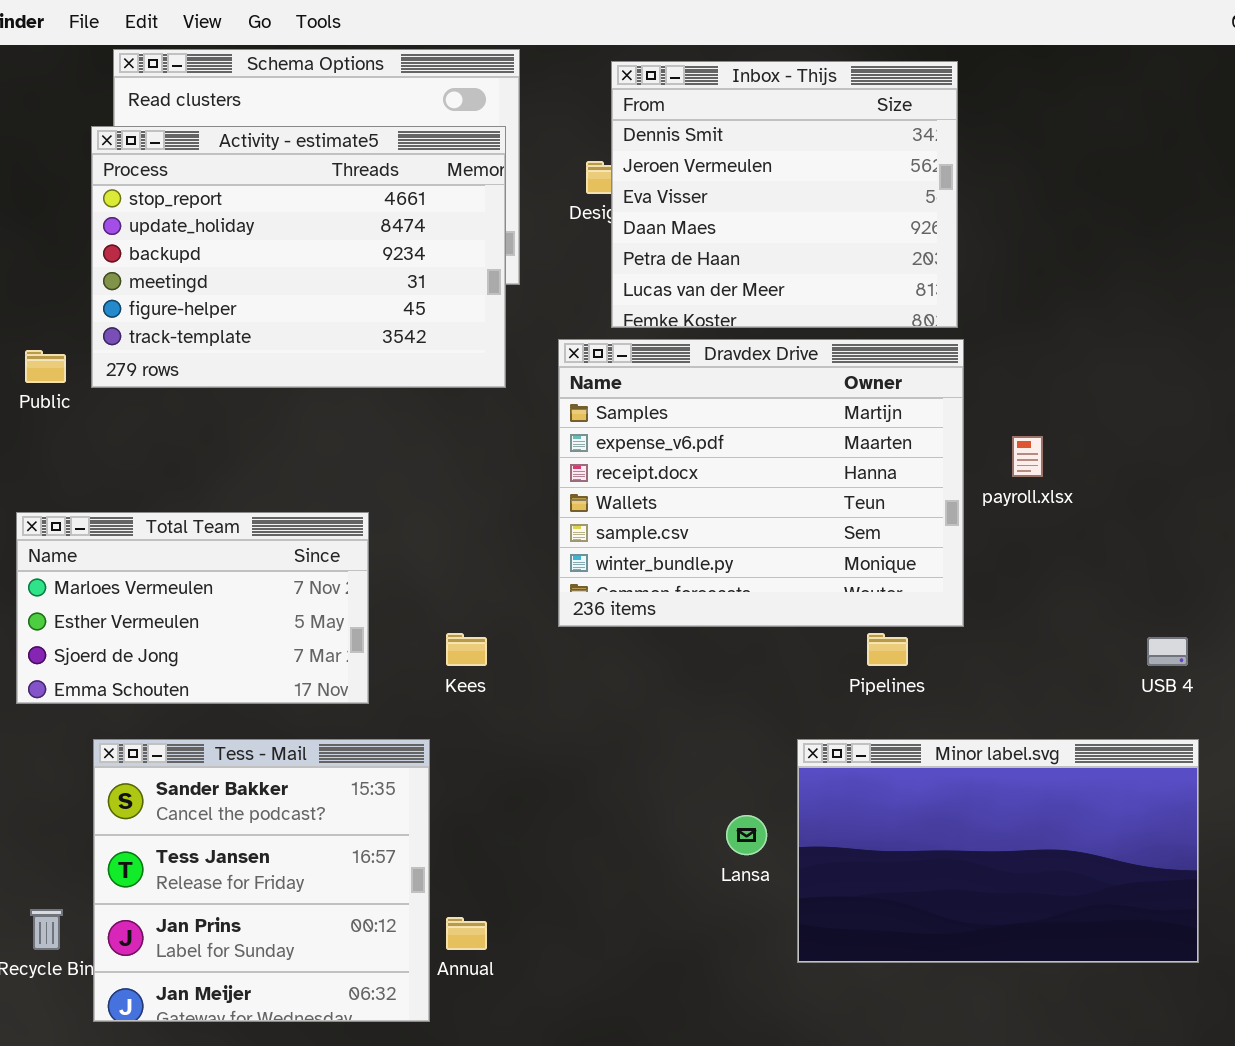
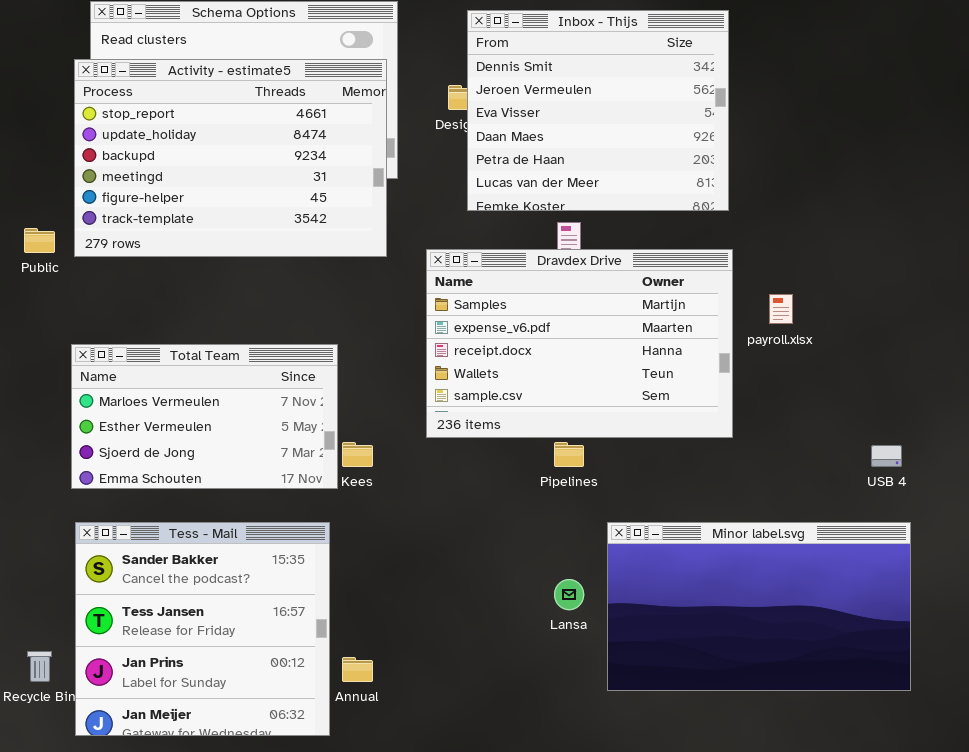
Dravdex Drive: [558,339,964,627] -> [426,249,733,438], resized
Total Team: [16,512,369,704] -> [71,344,338,489], moved
Pipelines: [867,633,908,666] -> [554,442,584,467], moved

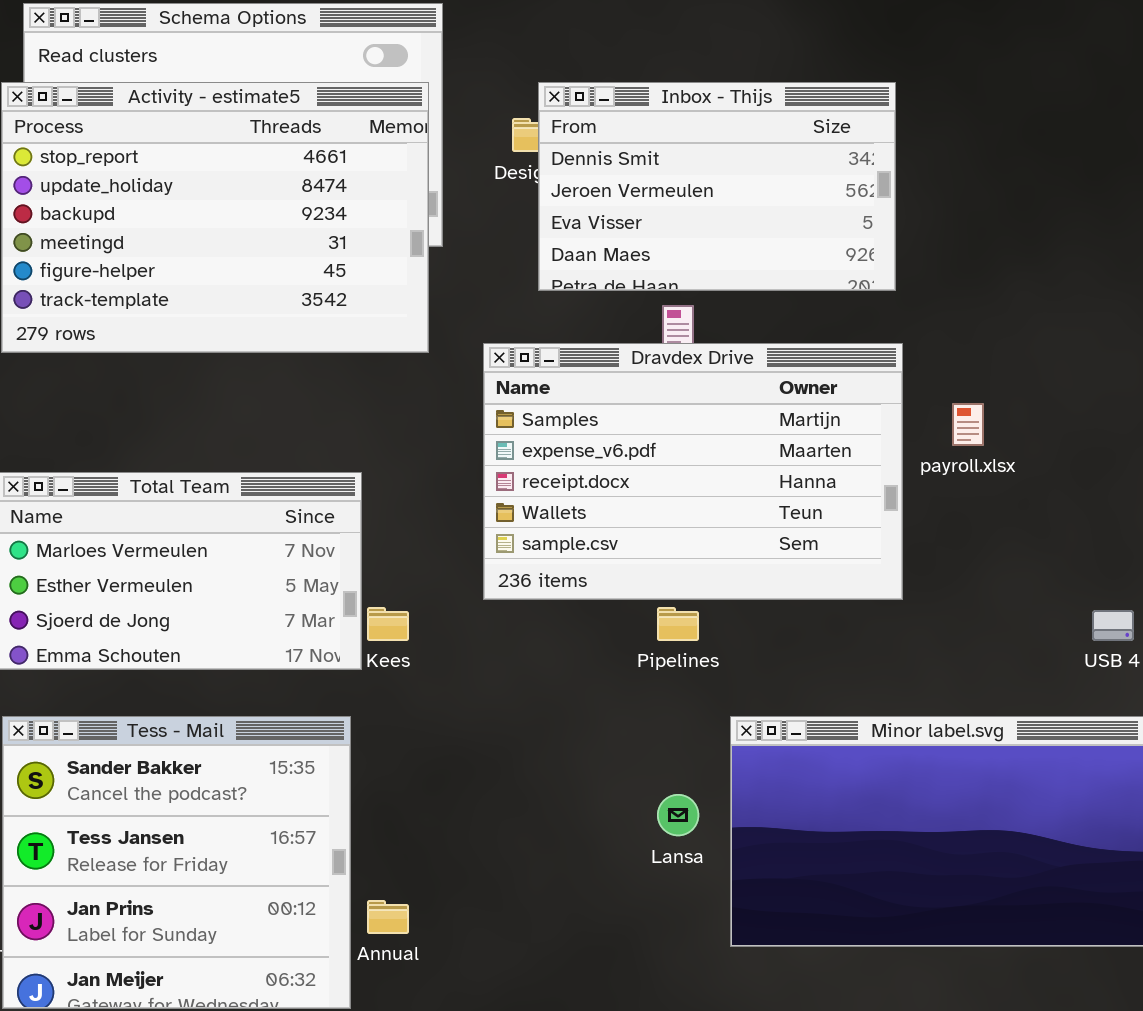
Inbox - Thijs: [467,10,729,211] -> [538,82,896,291], resized

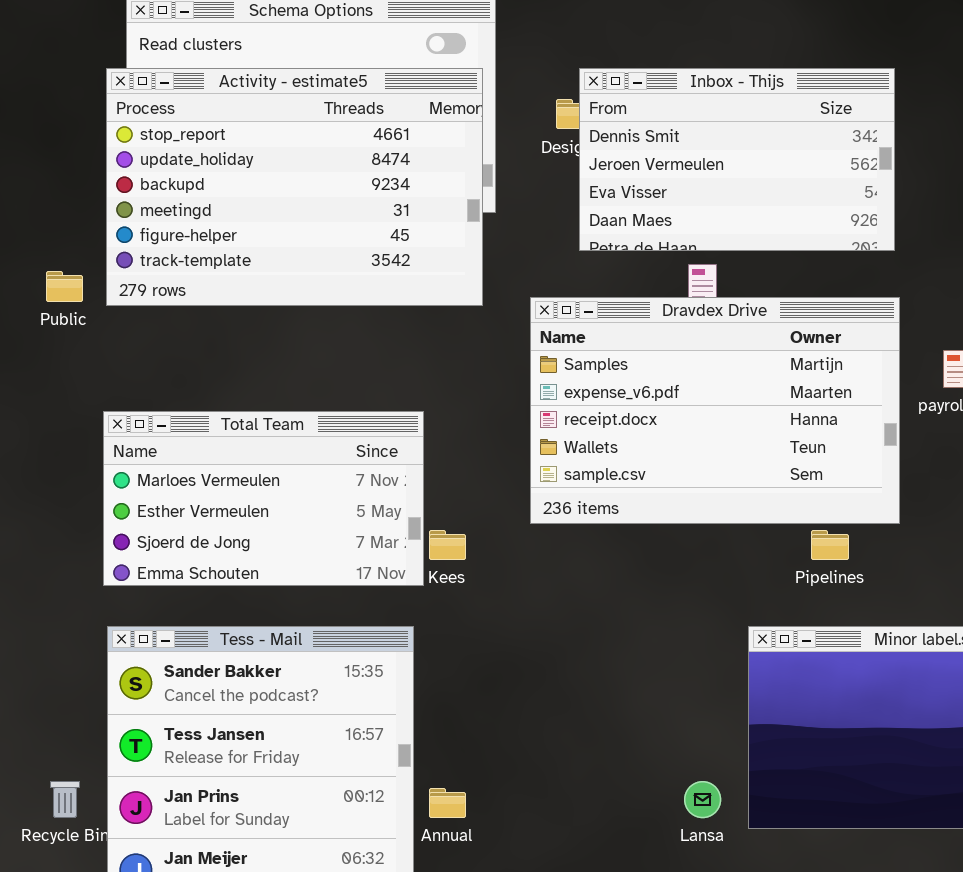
Pipelines: [657,607,699,641] -> [811,530,849,560], moved
Lansa: [657,794,699,836] -> [684,781,721,818], moved

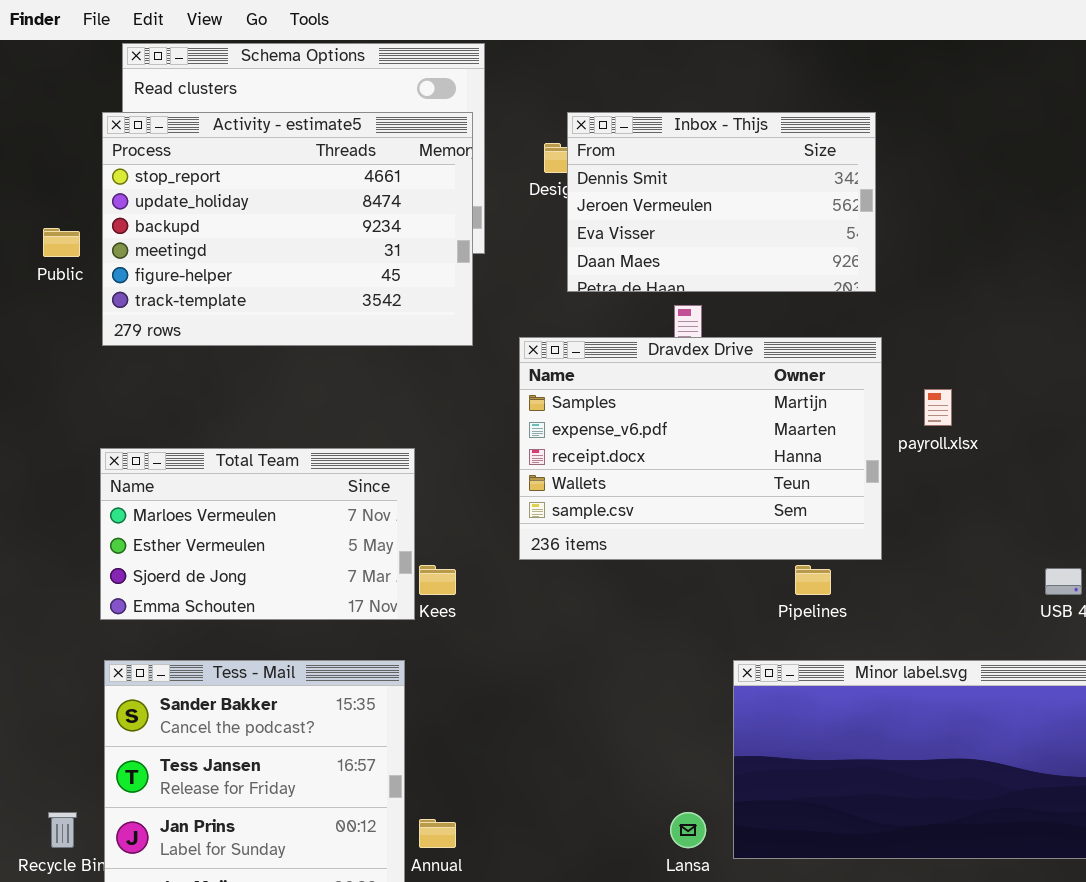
Public: [46,271,83,302] -> [43,228,80,257], moved

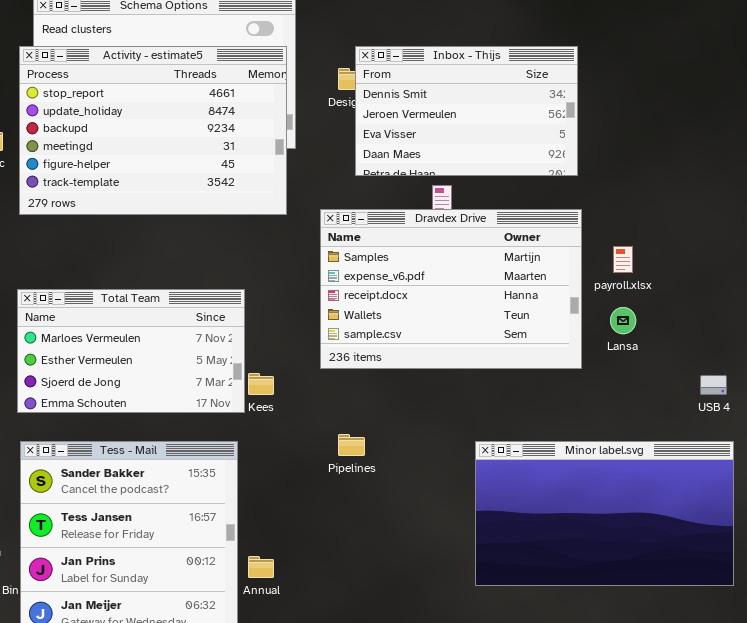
Pipelines: [795,565,831,595] -> [338,434,365,456], moved
Lansa: [670,812,706,848] -> [610,307,636,334], moved

